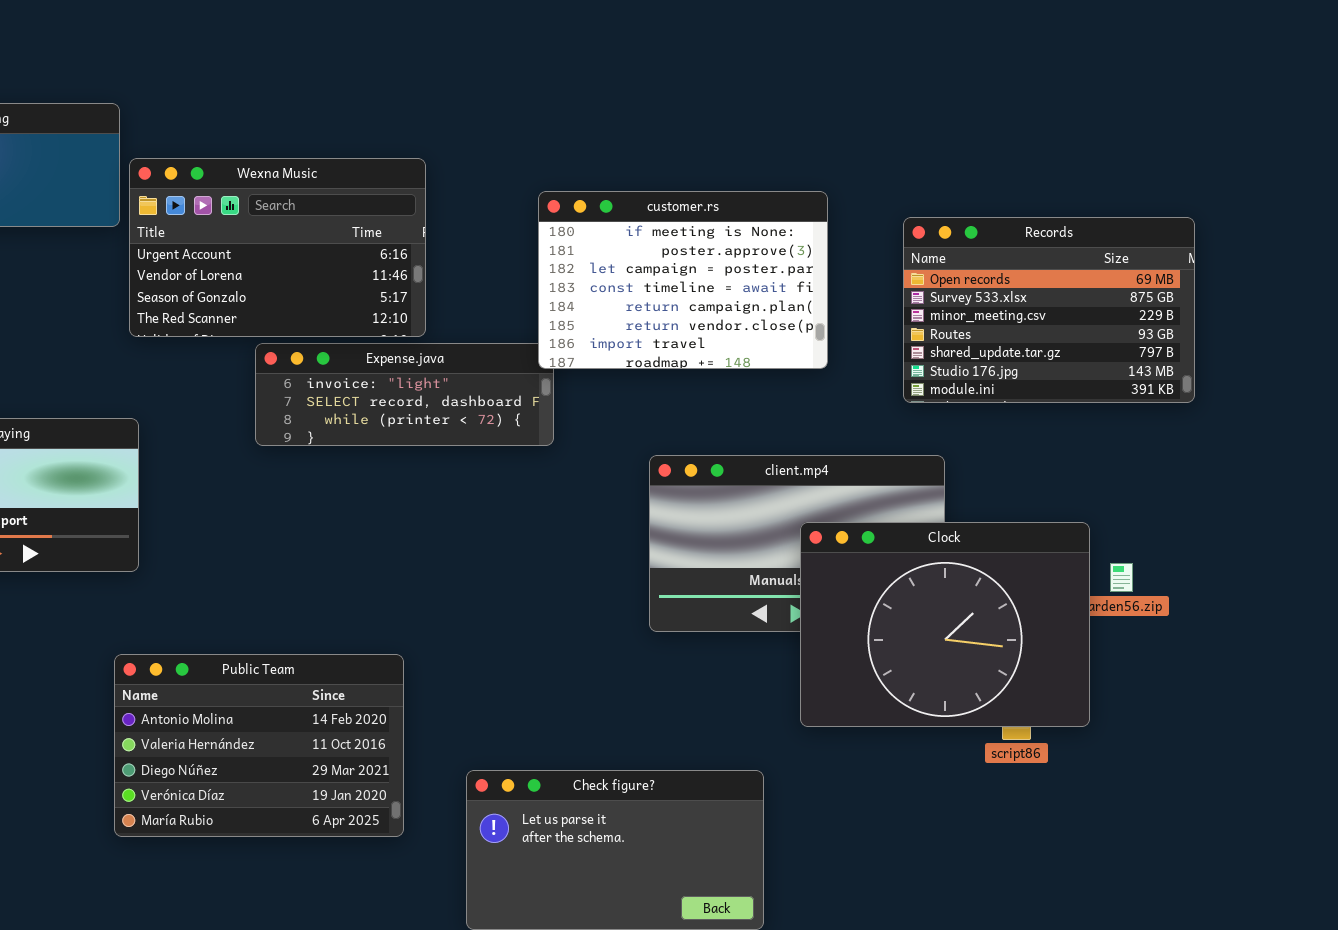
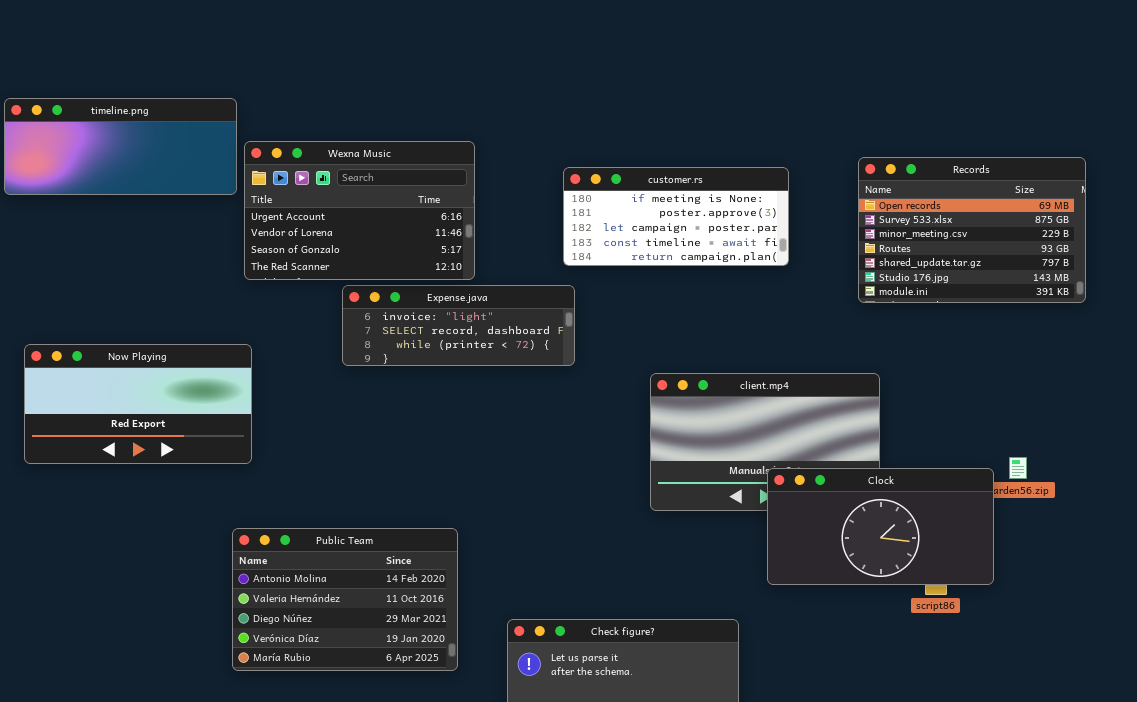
customer.rs: [538,191,828,369] -> [563,167,789,266], resized
Records: [903,217,1195,403] -> [858,157,1086,303], moved
Clock: [800,522,1090,727] -> [767,468,994,585], resized

